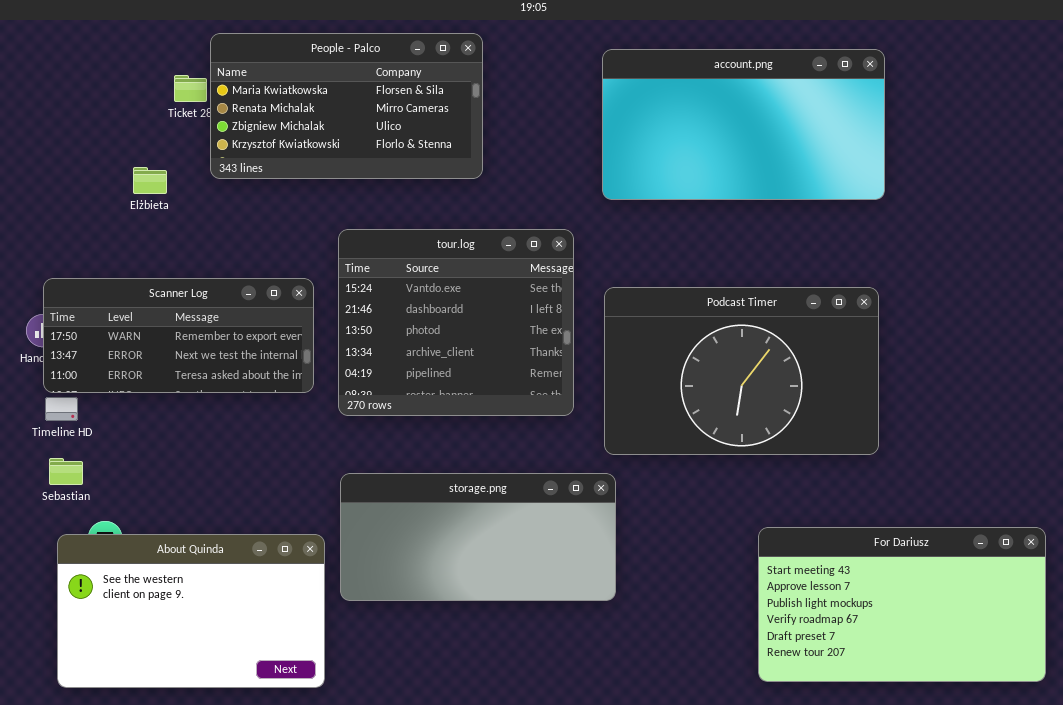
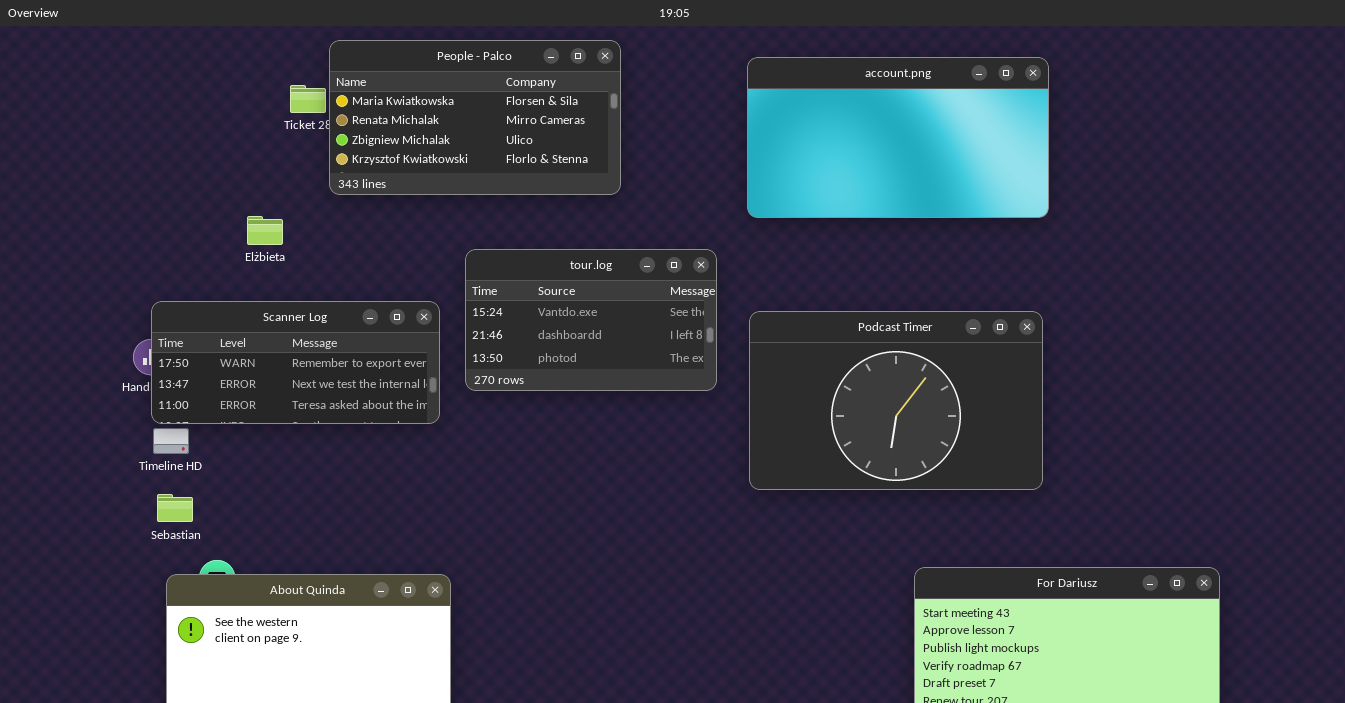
Elżbieta: [133,167,167,194] -> [247,216,283,245], moved
tour.log: [338,229,574,416] -> [465,249,717,391], resized
storage.png: [340,473,616,601] -> none, closed

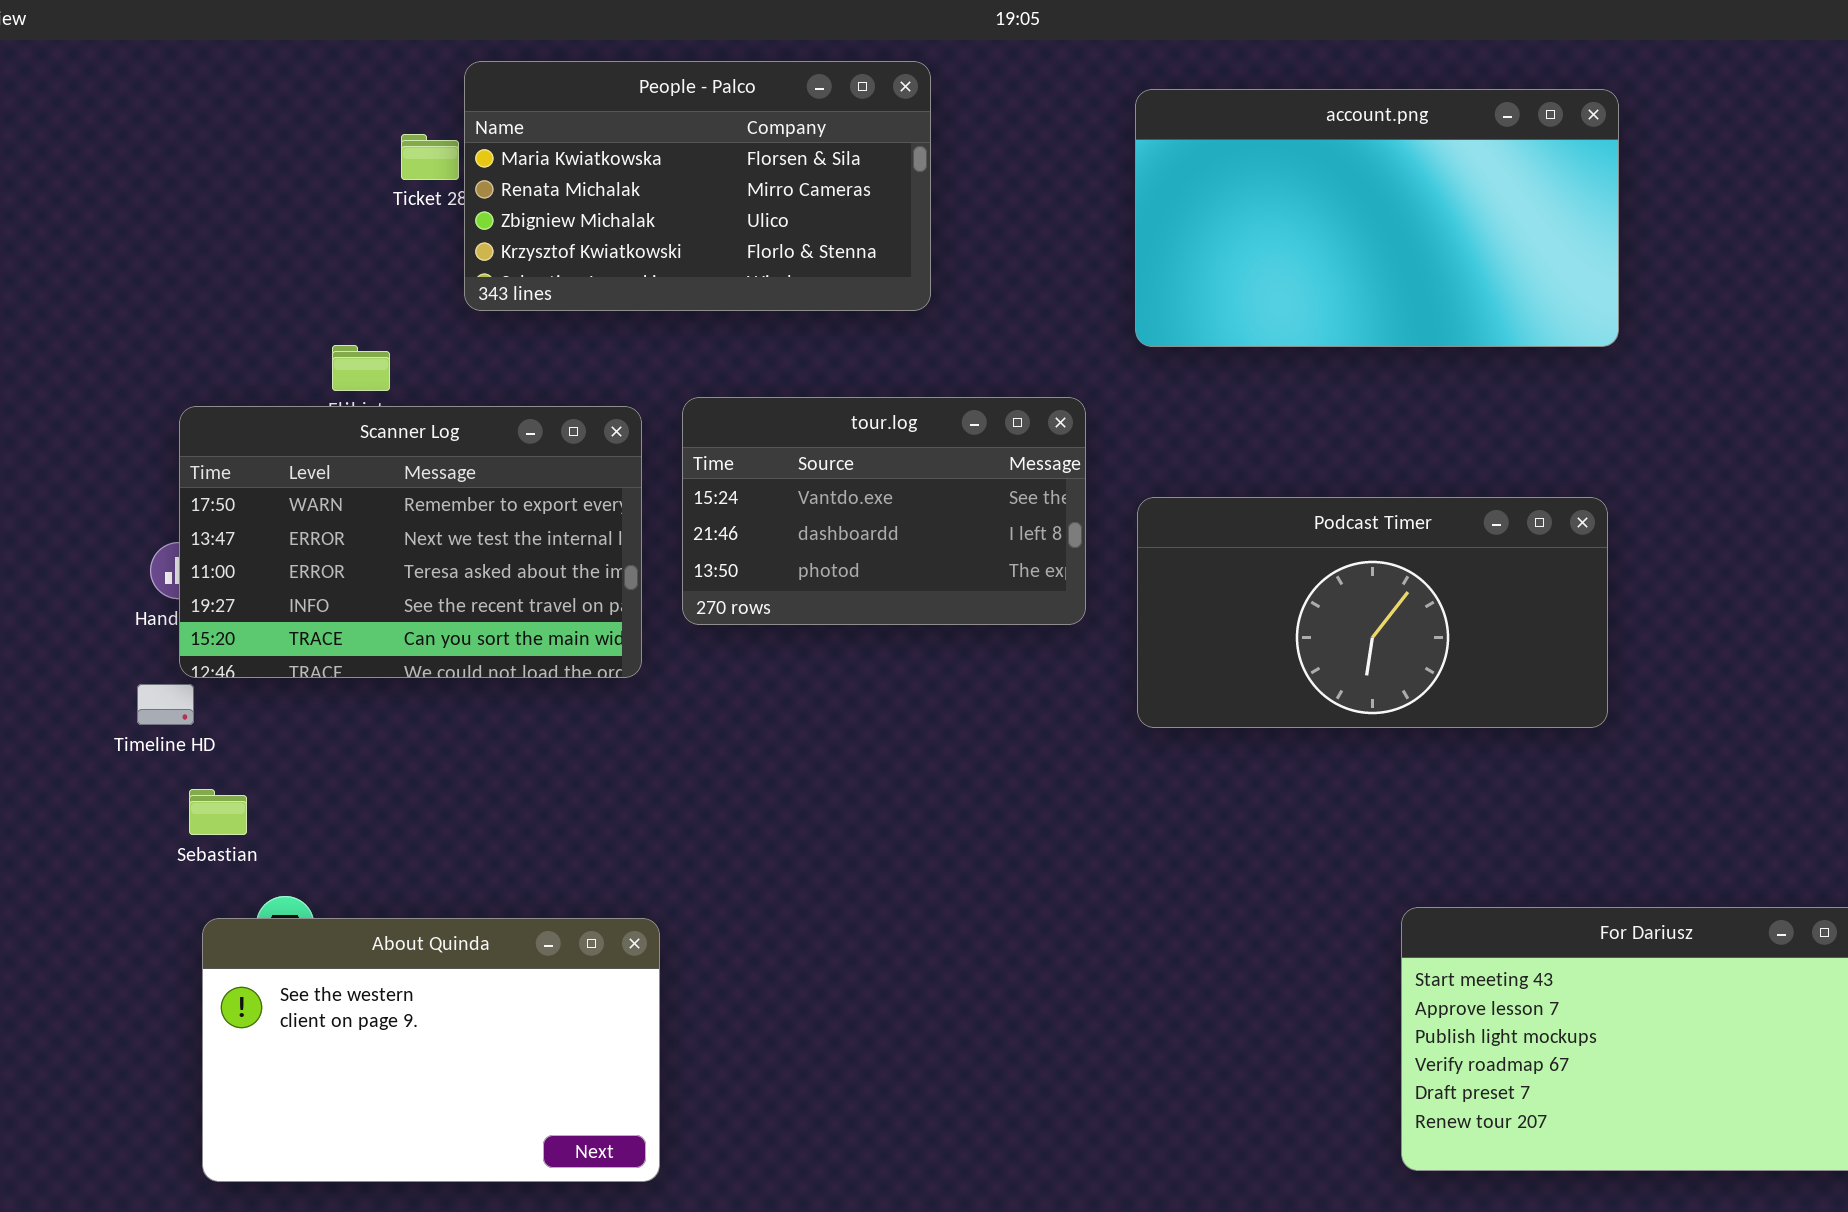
Scanner Log: [151,301,440,424] -> [179,406,642,678], resized
Podcast Timer: [749,311,1043,490] -> [1137,497,1608,728], resized
Timeline HD: [153,428,189,454] -> [137,684,194,725], moved

